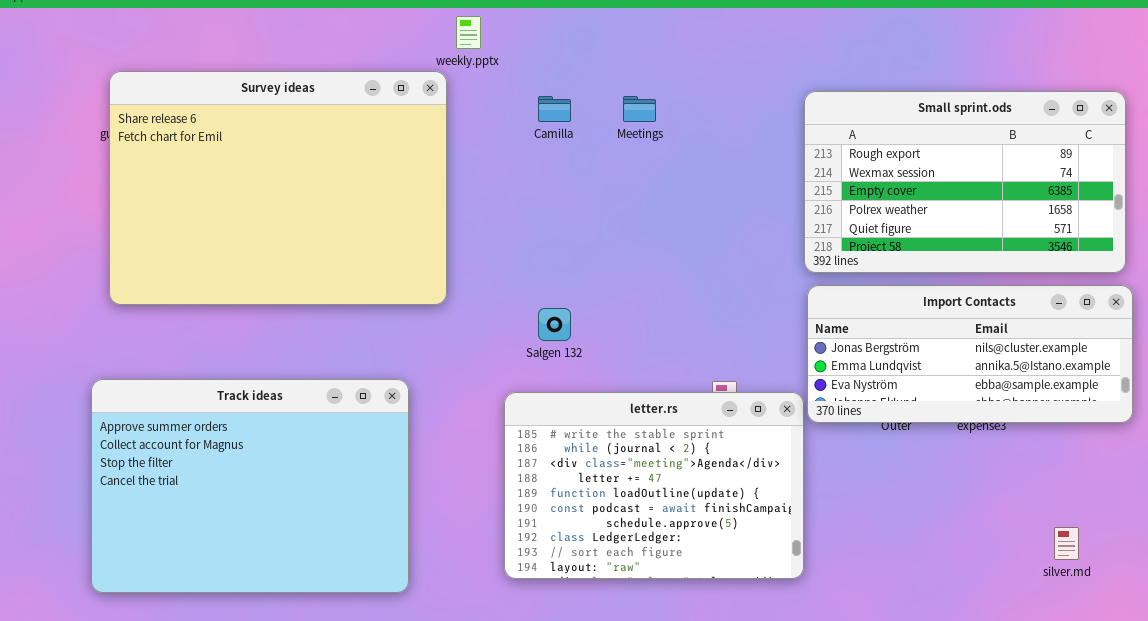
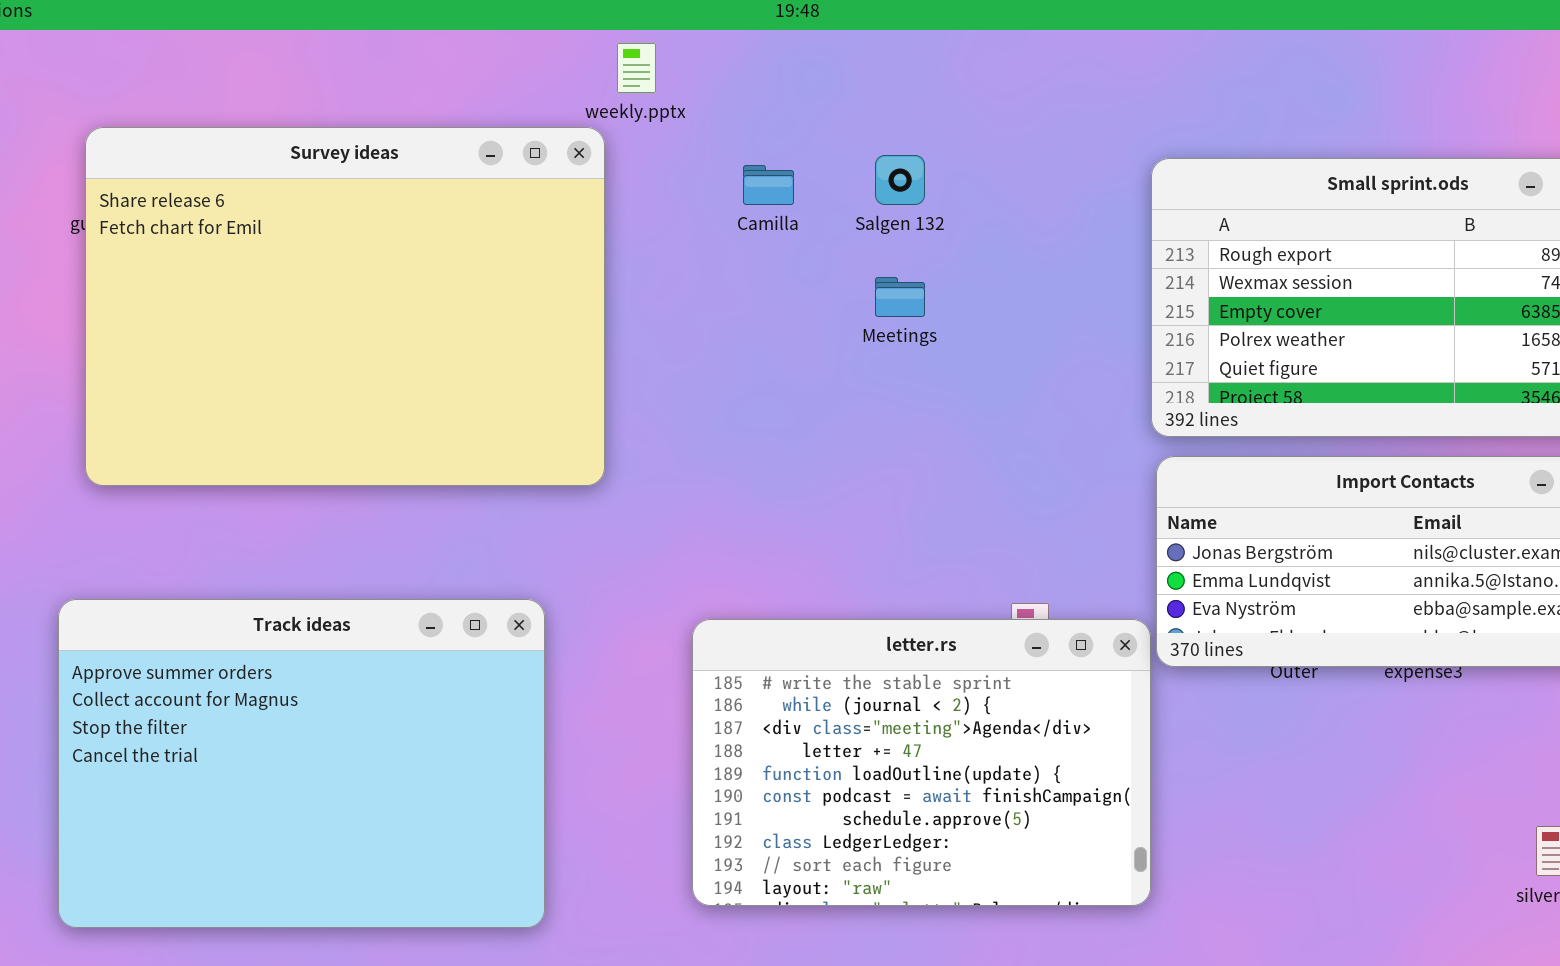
Meetings: [623,96,656,122] -> [875,277,925,317], moved
Salgen 132: [538,308,571,341] -> [875,155,925,205], moved

